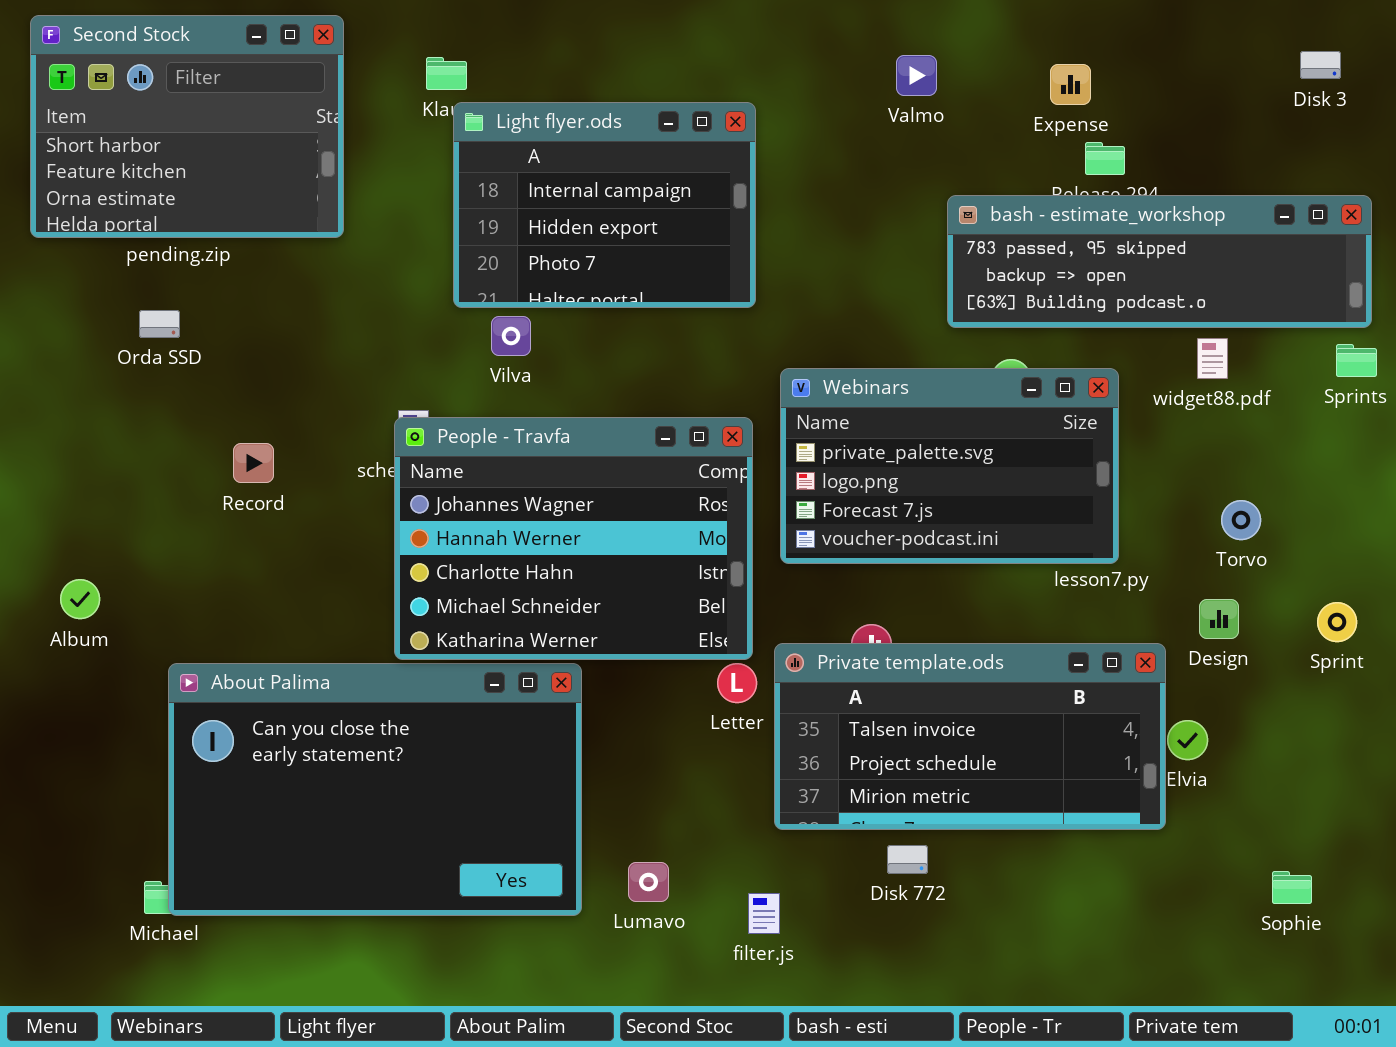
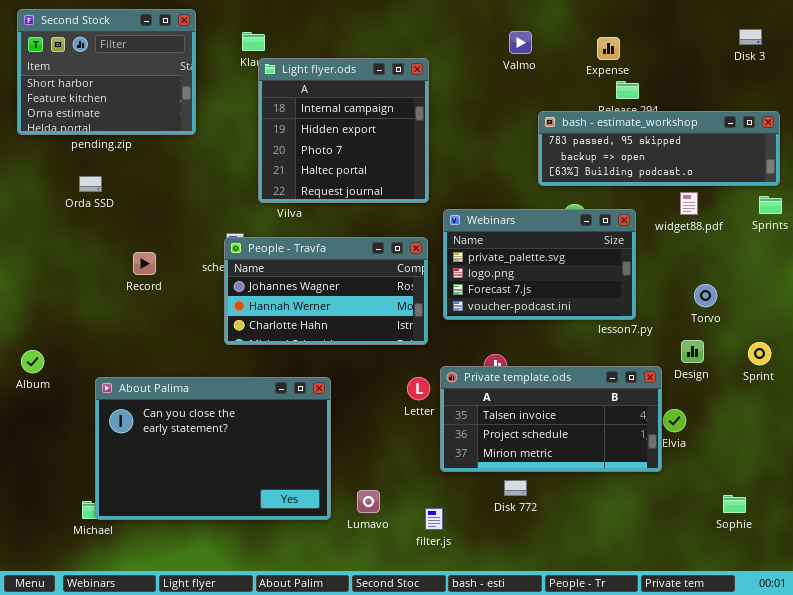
Light flyer.ods: [453,102,756,308] -> [258,58,429,203], resized
People - Travfa: [394,417,753,660] -> [224,237,428,345], resized
Album: [60,579,100,619] -> [21,350,44,373], moved

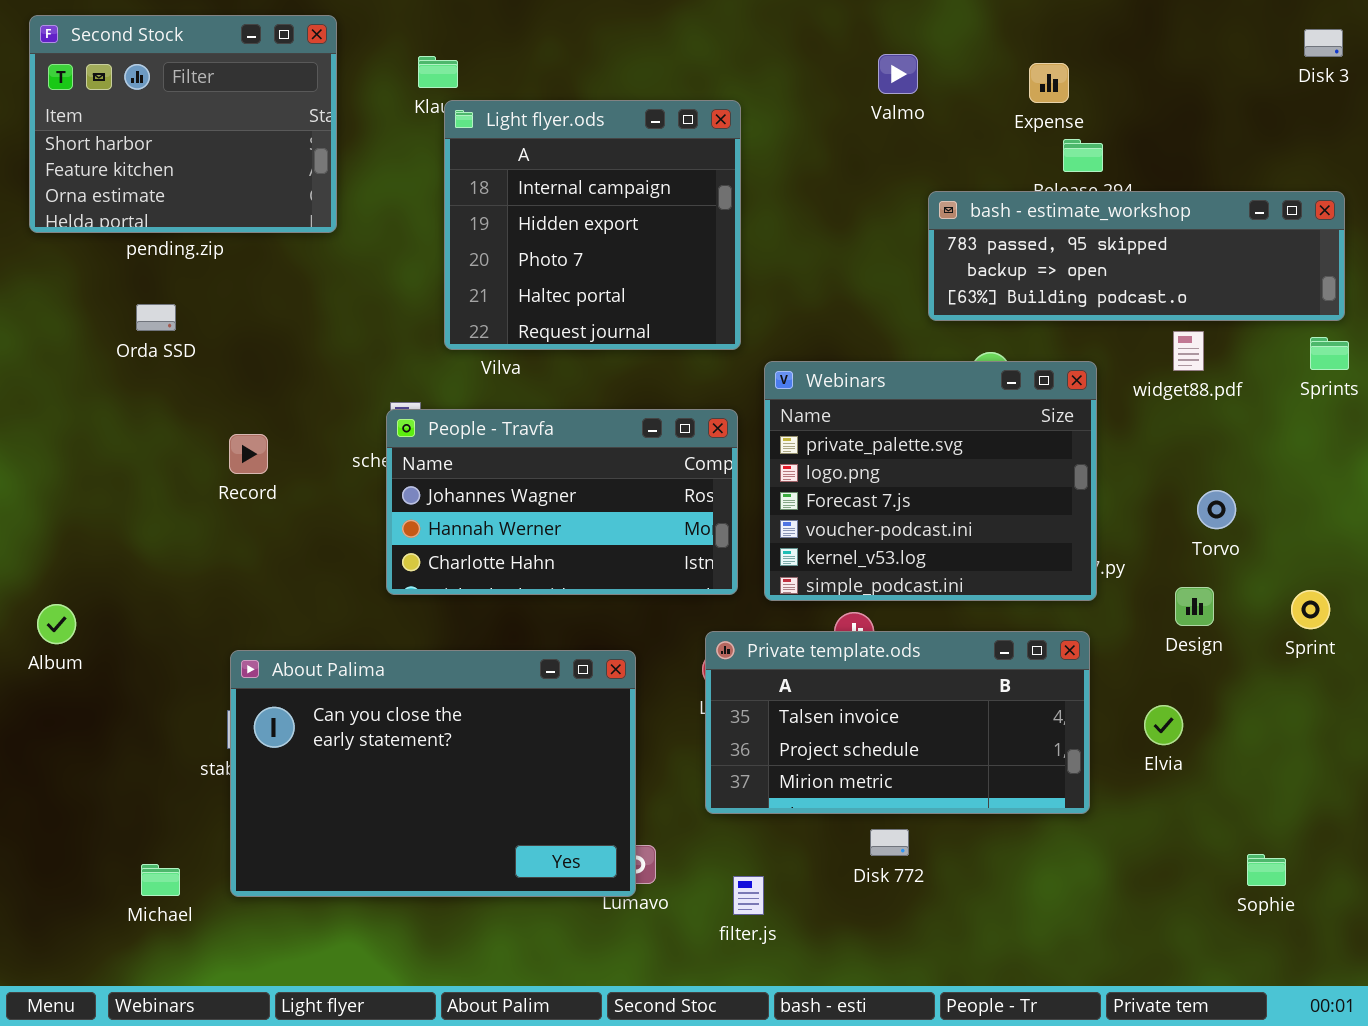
Disk 3: [739,29,762,45] -> [1304,29,1343,57], moved
Webinars: [443,209,636,320] -> [764,361,1097,601], resized
Private template.ods: [440,366,662,472] -> [705,631,1090,814], moved
About Palima: [95,377,331,520] -> [230,650,636,897], moved

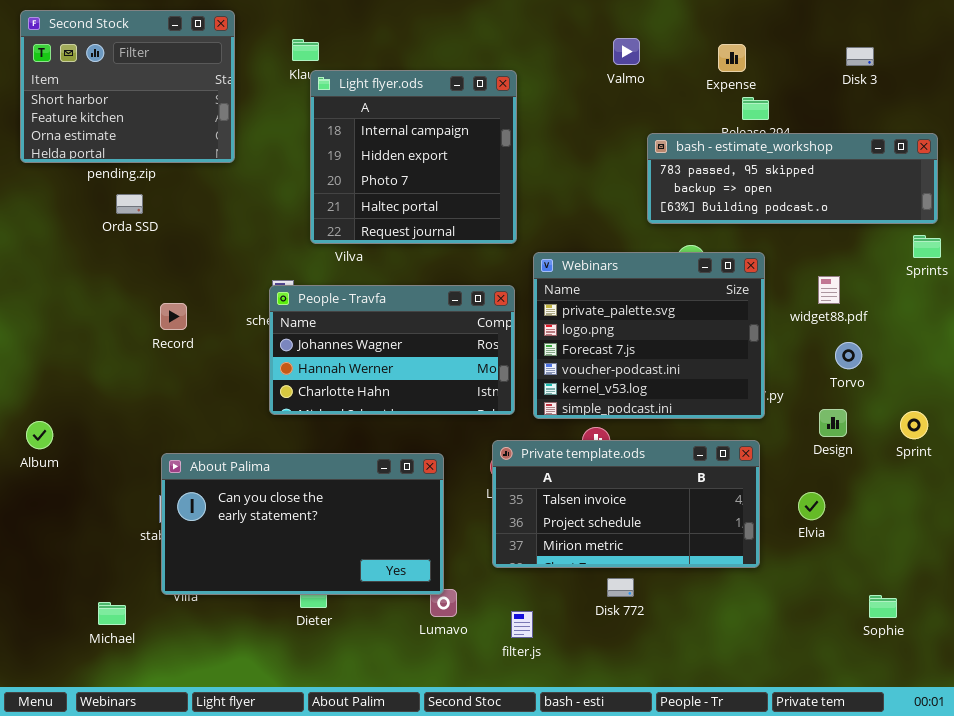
Disk 3: [1304,29,1343,57] -> [846,47,874,66], moved
Orda SSD: [136,304,176,331] -> [116,194,143,214], moved
widget88.pdf: [1173,331,1204,371] -> [818,276,840,304], moved
About Palima: [230,650,636,897] -> [161,453,444,595], resized

